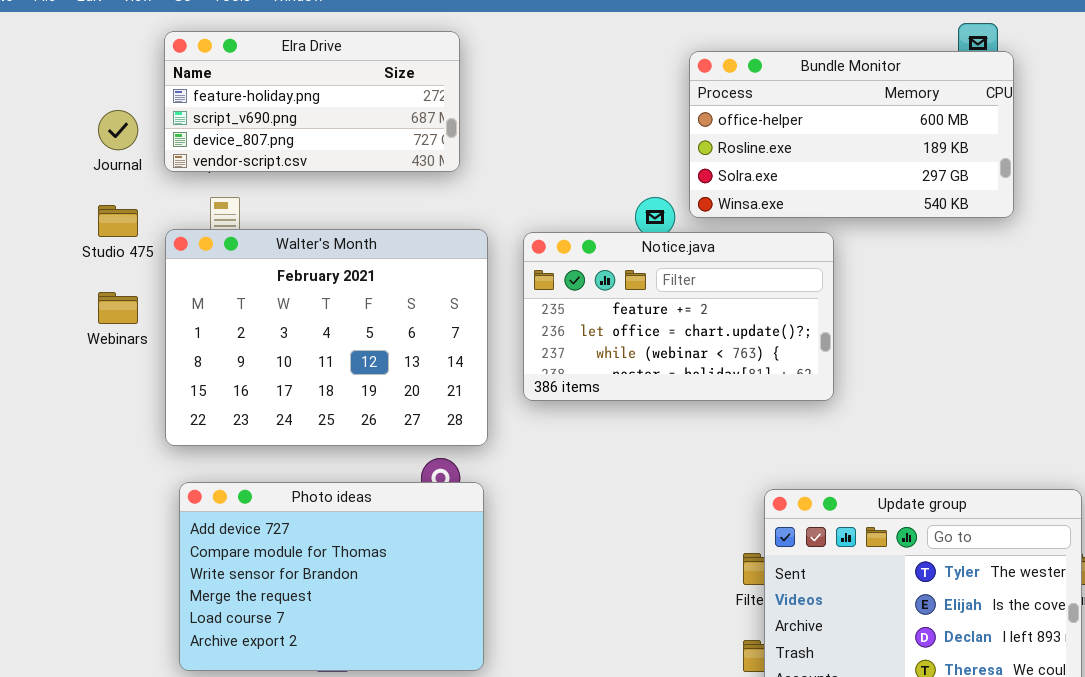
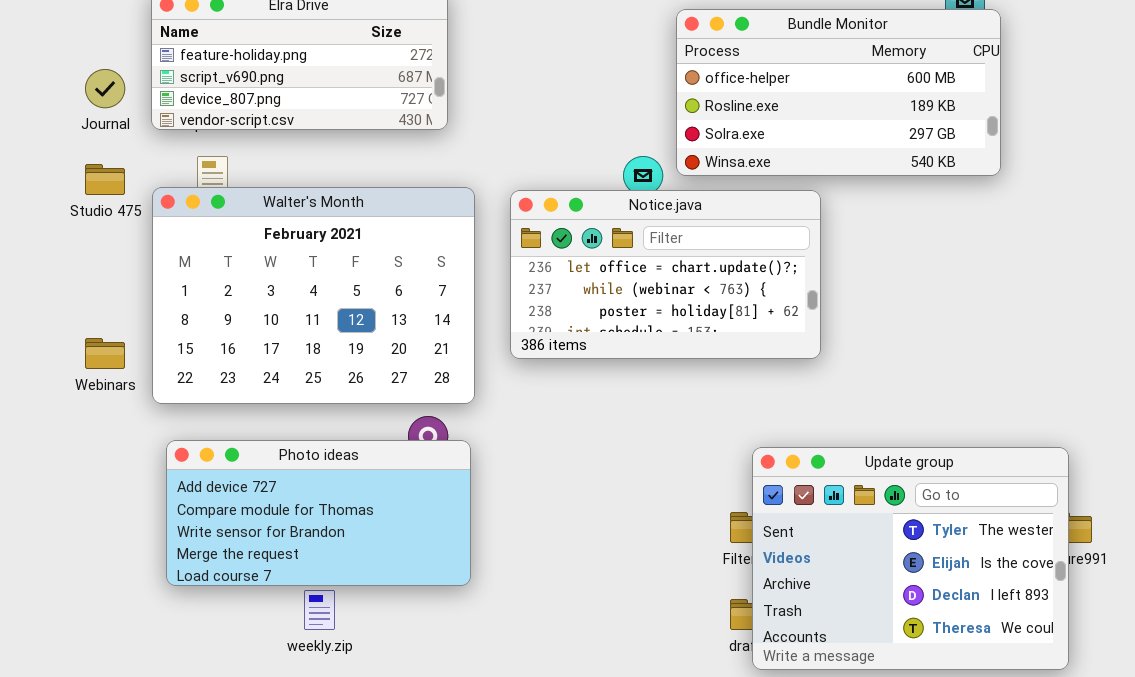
Notice.java: [523,232,834,401] -> [510,190,821,359], scrolled down 1 row
Webinars: [98,292,138,324] -> [85,338,125,369], moved
Photo ideas: [179,482,484,671] -> [166,440,471,586], resized

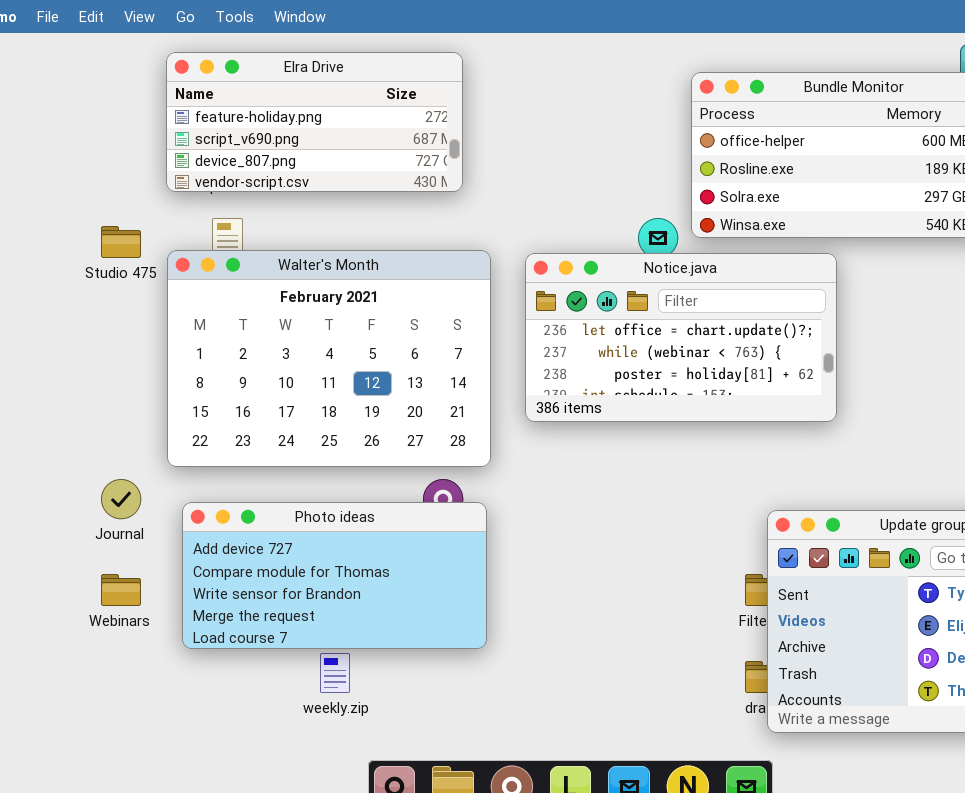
Journal: [85,69,125,108] -> [101,479,141,519], moved
Webinars: [85,338,125,369] -> [101,574,141,606], moved

